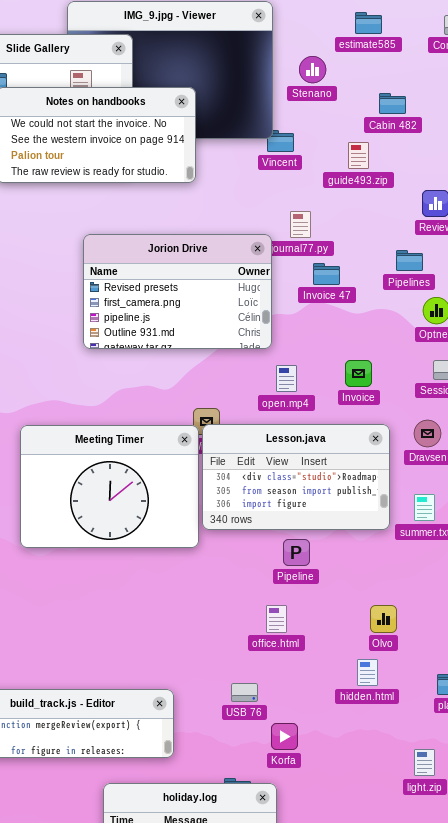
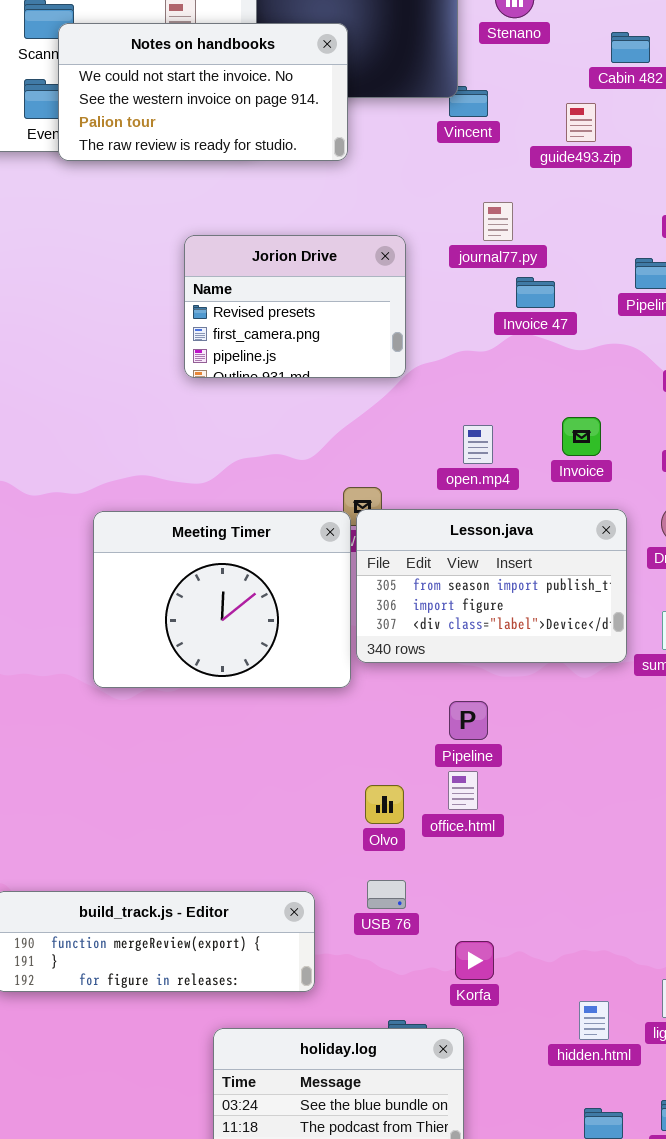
Jorion Drive: [83,234,272,349] -> [184,235,406,378], resized
Lesson.java: [202,424,390,530] -> [356,509,627,663], scrolled down 1 row
Pipeline: [283,539,310,566] -> [449,701,488,740], moved
Olvo: [370,605,397,633] -> [365,785,404,824], moved
hidden.html: [357,659,378,686] -> [579,1001,609,1040], moved
USB 76: [231,683,258,702] -> [367,880,406,909], moved

